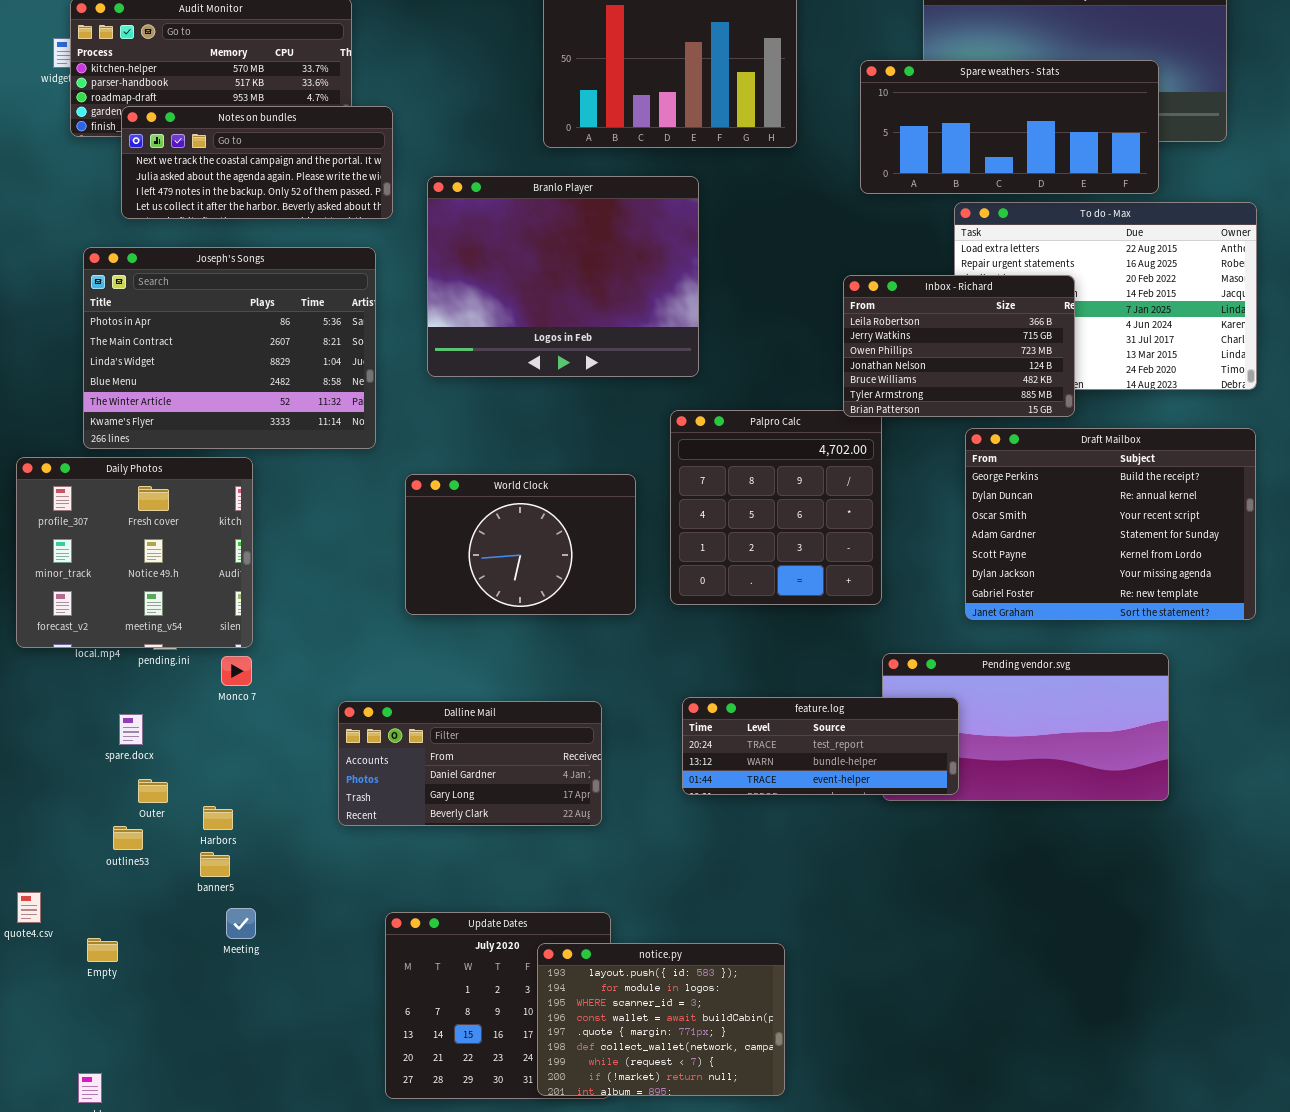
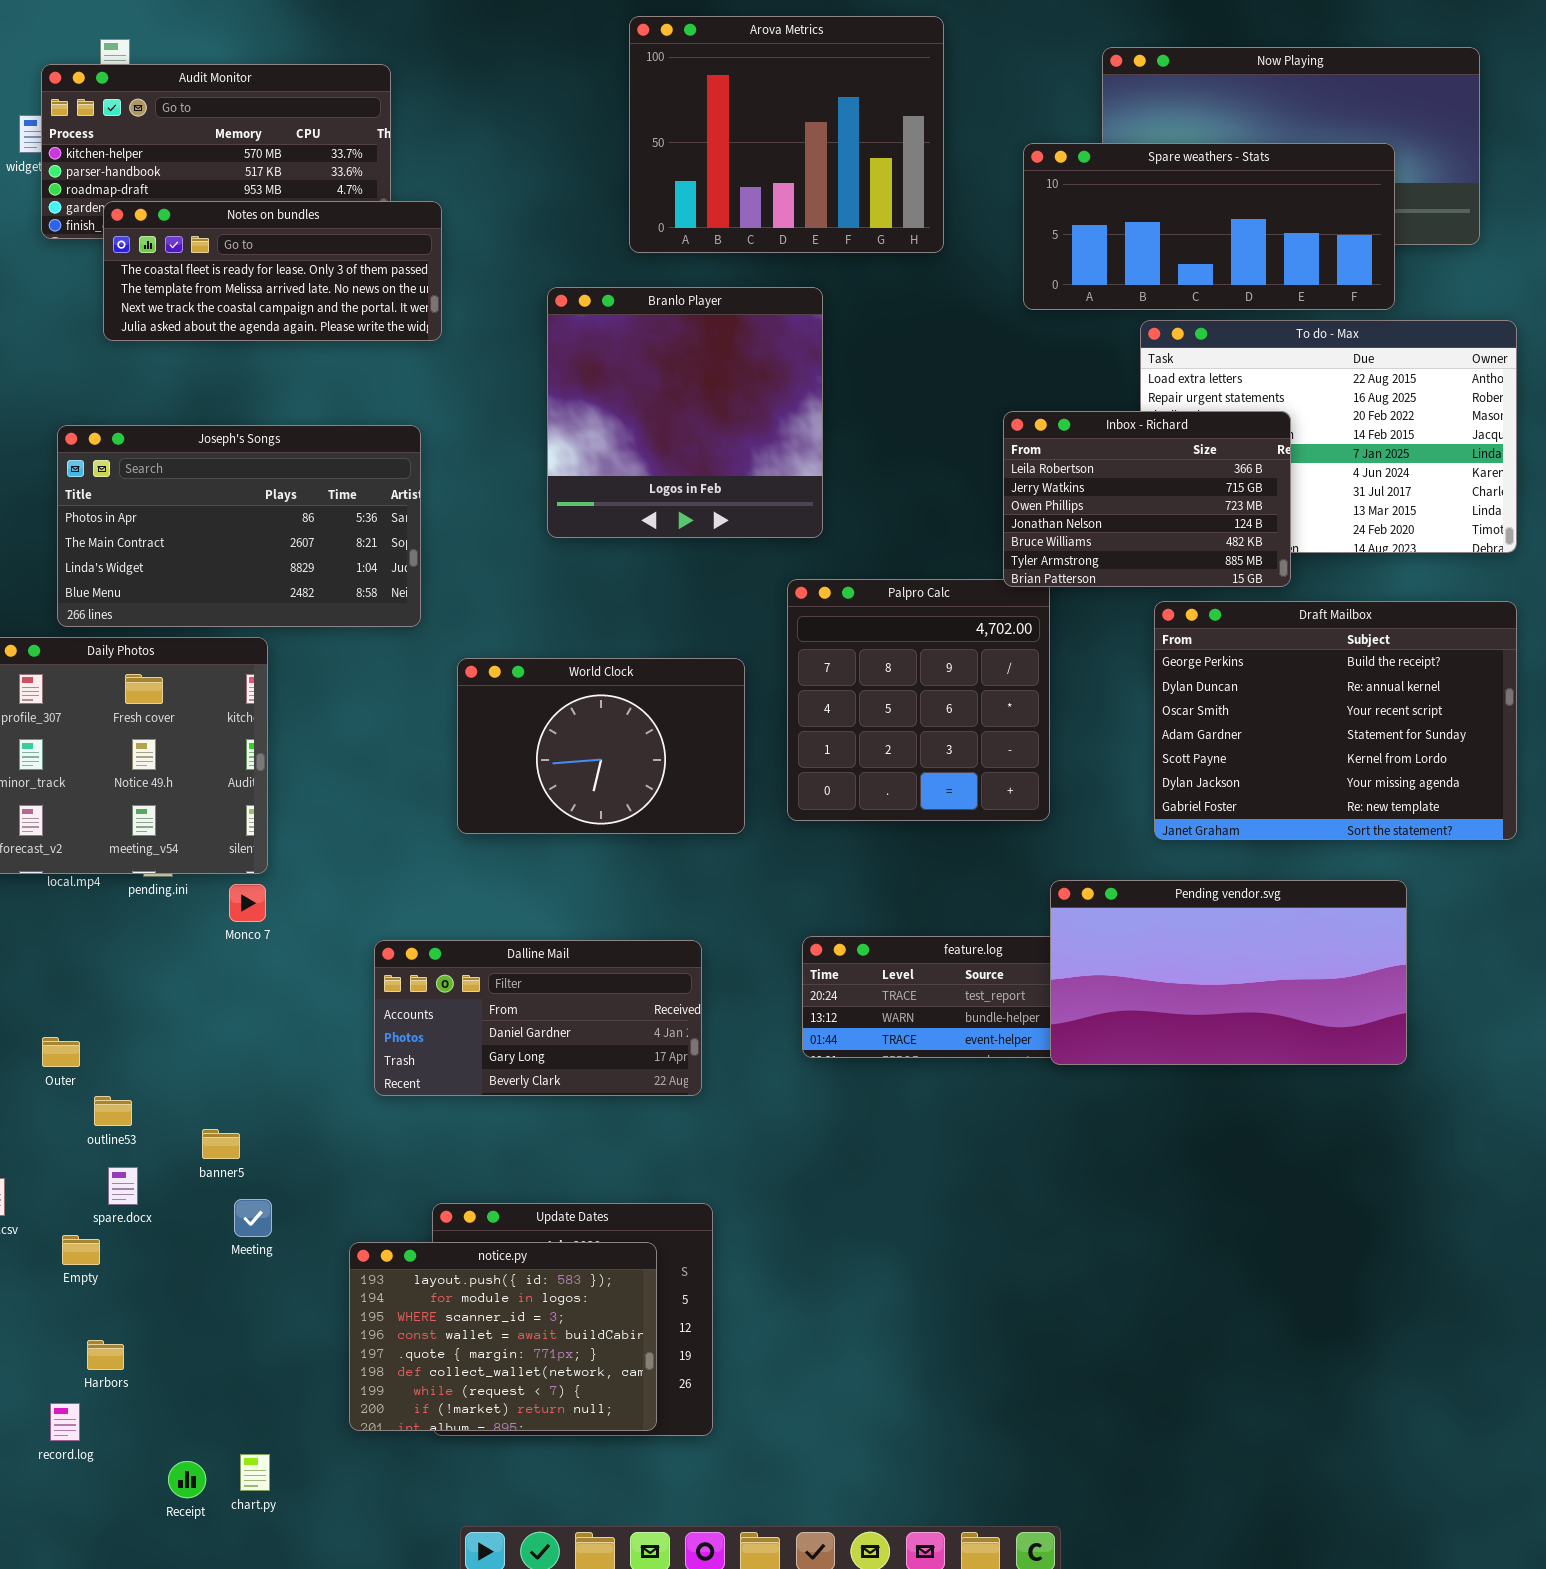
Notes on bundles: [121,106,393,219] -> [103,201,442,341], scrolled up 2 rows
Branlo Player: [427,176,699,377] -> [547,287,823,538], resized
Joseph's Songs: [83,247,376,449] -> [57,425,421,627], resized
Pending vendor.svg: [882,653,1169,801] -> [1050,880,1407,1065], raised
spare.docx: [119,714,143,745] -> [108,1167,138,1205], moved
Outer: [138,779,168,803] -> [42,1037,80,1067], moved
Harbors: [203,806,233,830] -> [87,1340,124,1370], moved
notice.py: [537,943,785,1096] -> [349,1242,657,1431], moved

